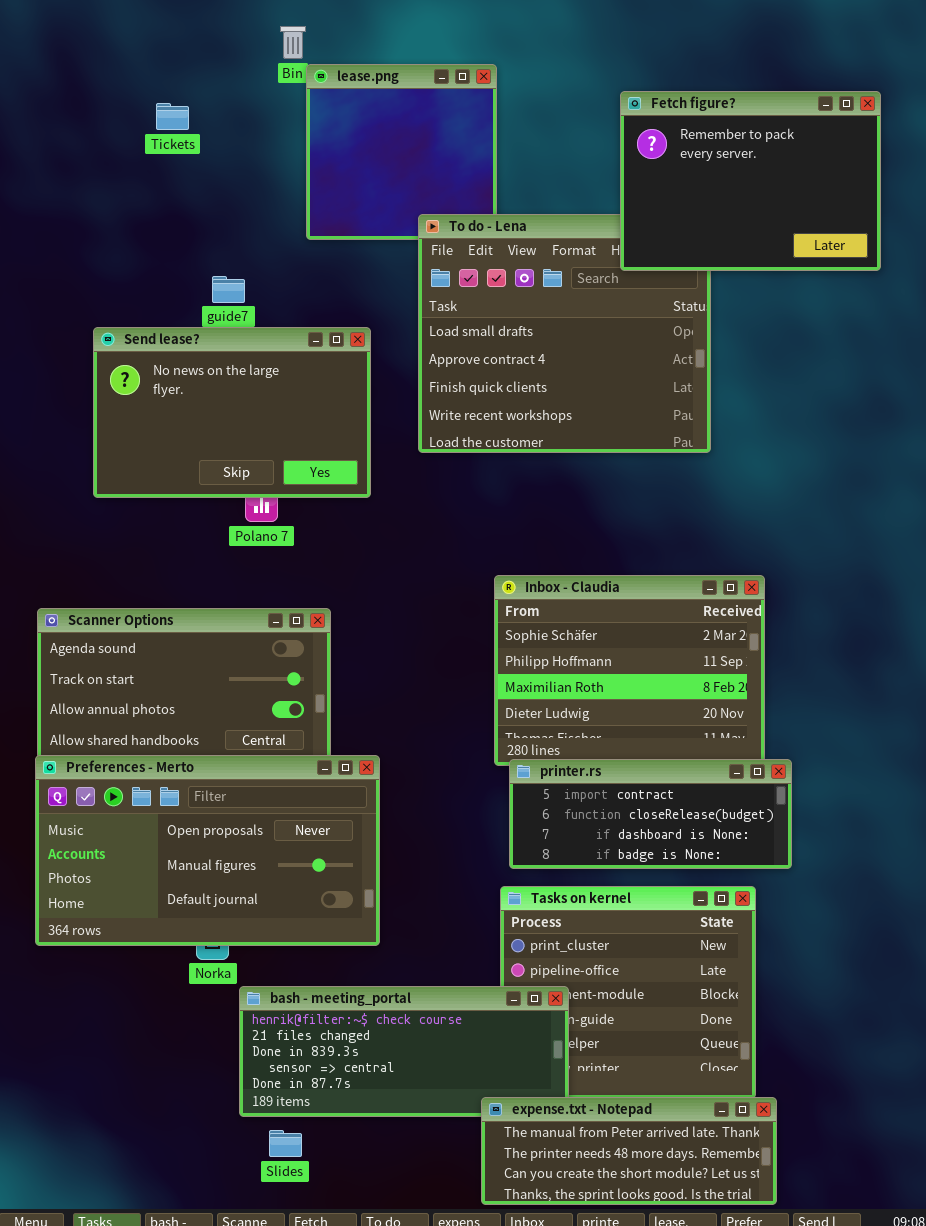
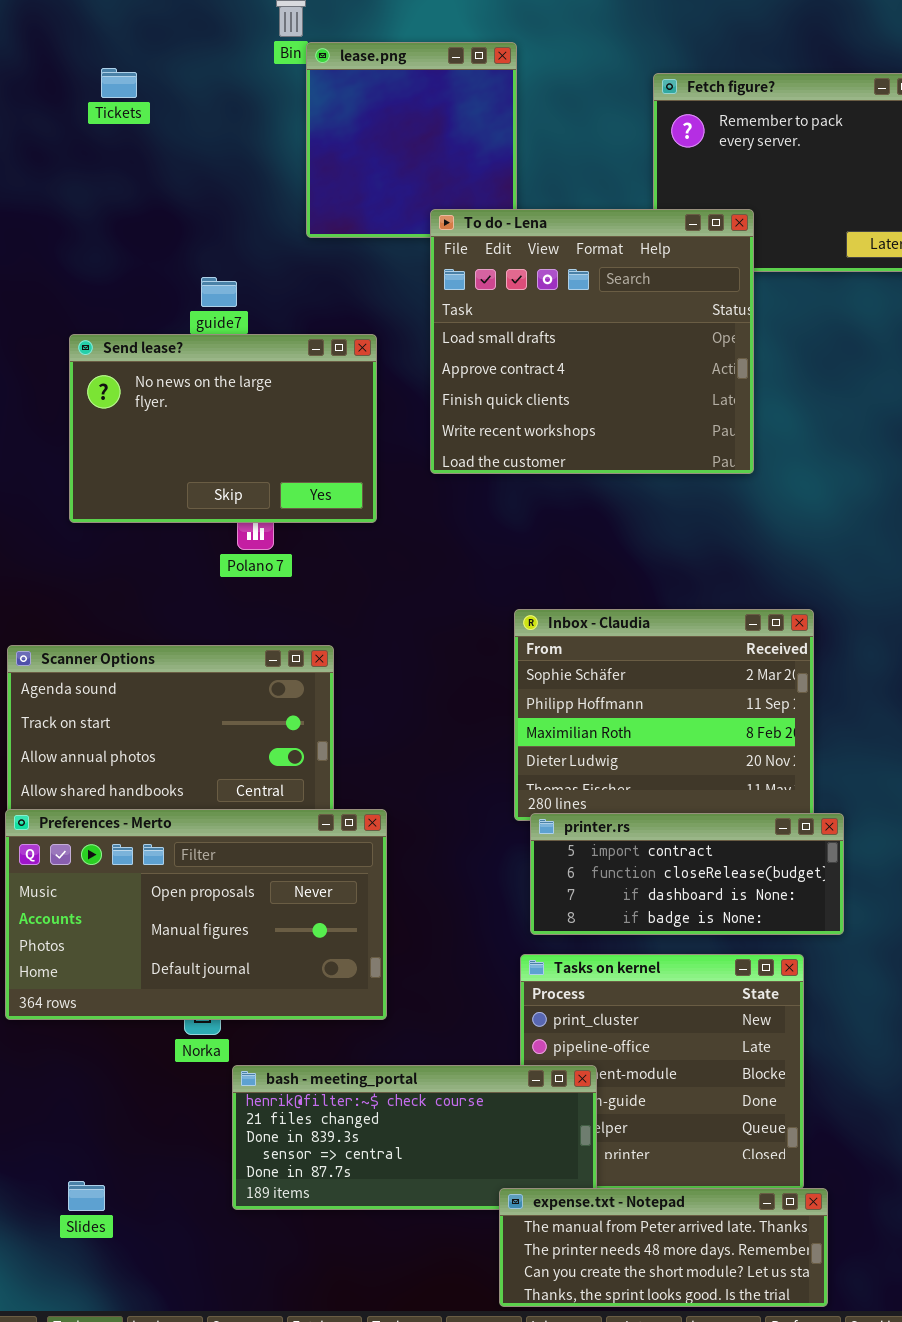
Tickets: [156,103,189,130] -> [101,68,137,98], moved
To do - Lena: [418,214,711,453] -> [430,209,754,474], raised
Slides: [269,1130,302,1157] -> [68,1181,105,1211], moved

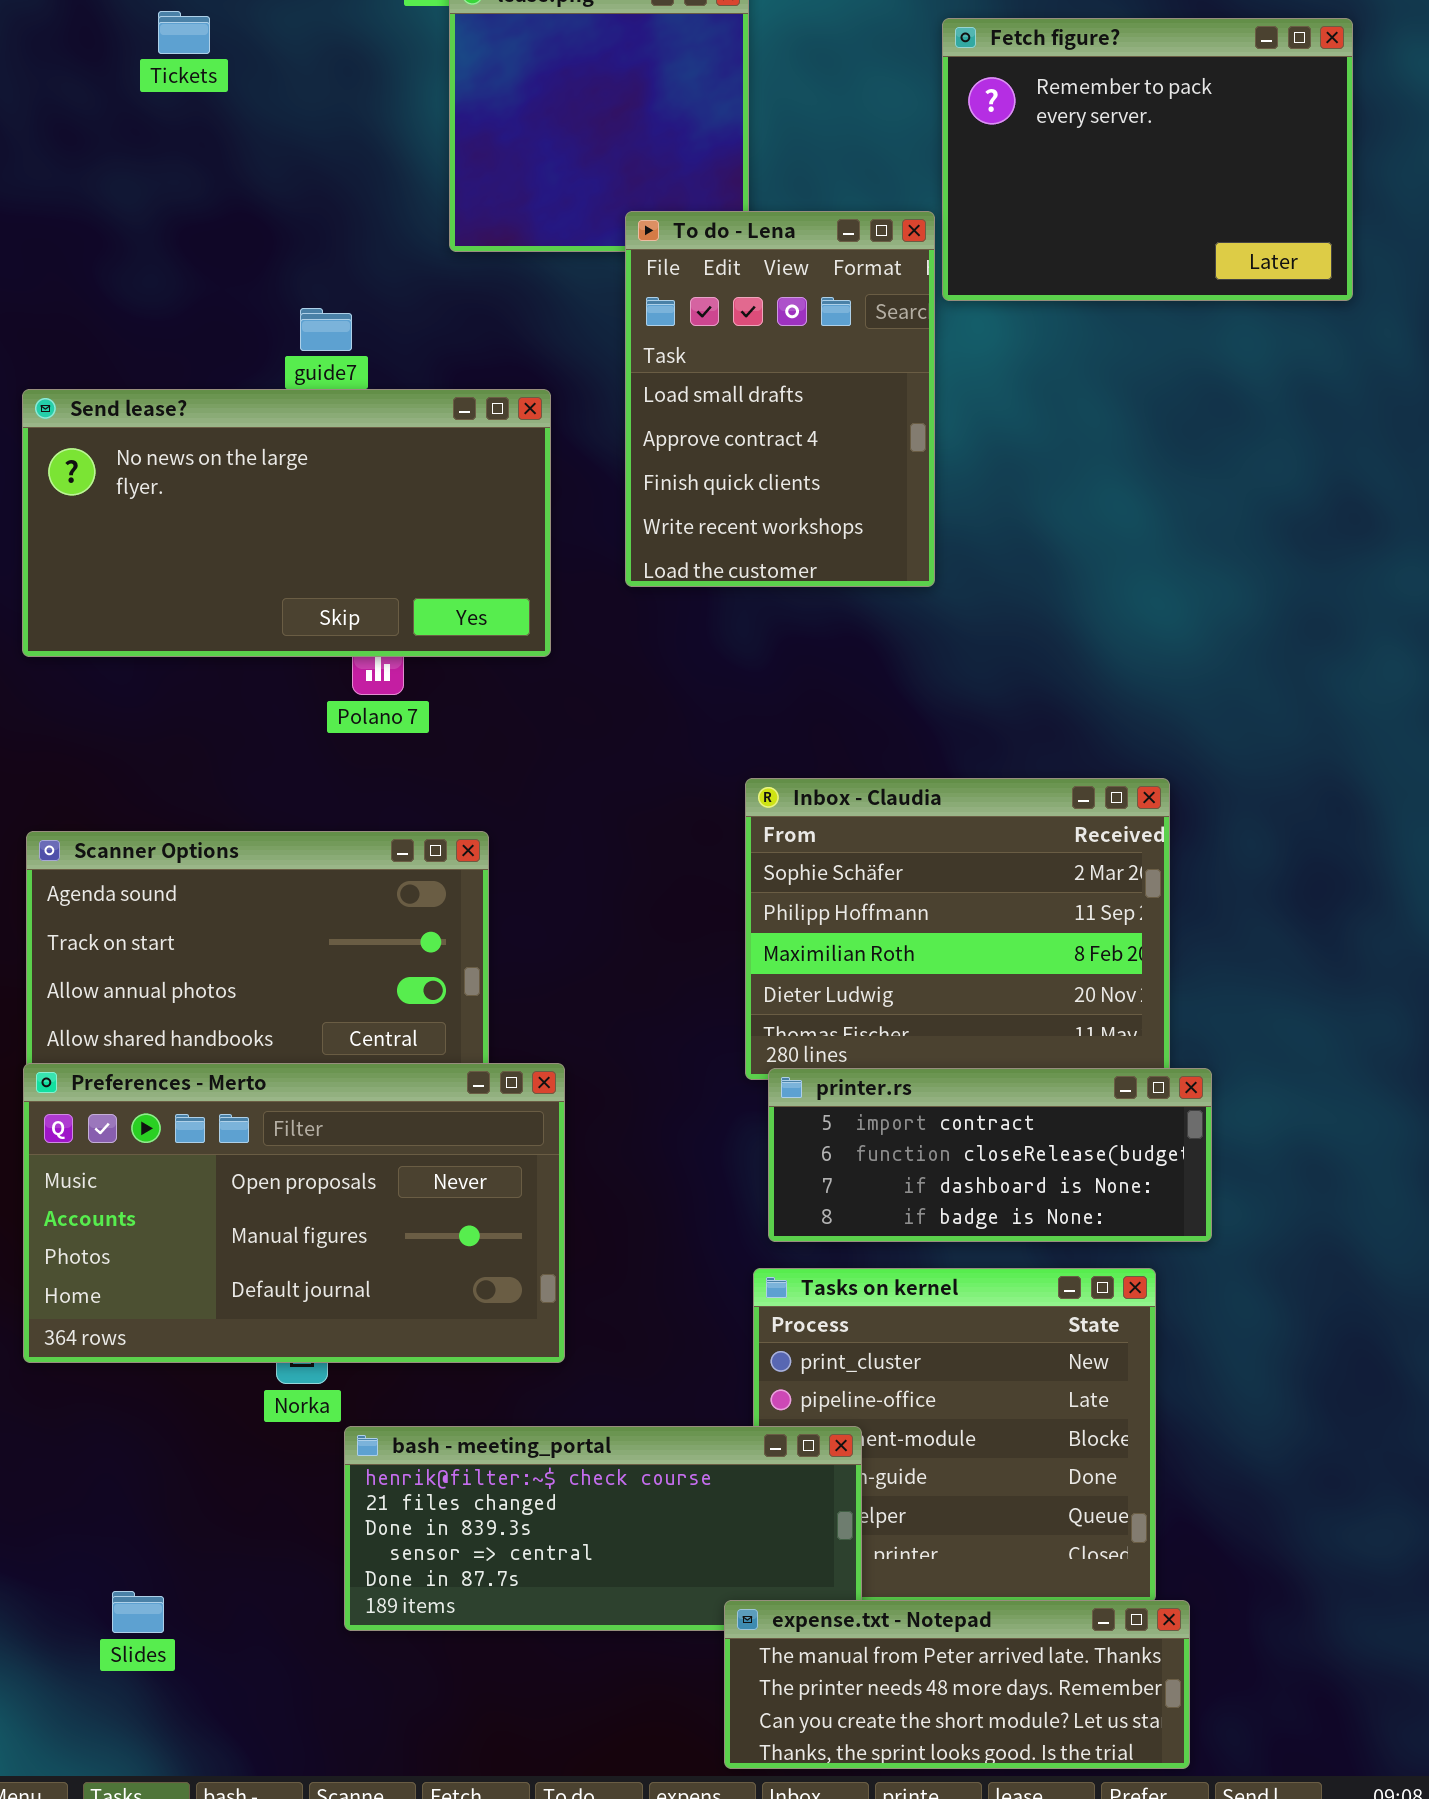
To do - Lena: [430,209,754,474] -> [625,211,935,587], resized
Send lease?: [69,334,377,523] -> [22,389,551,657], resized

